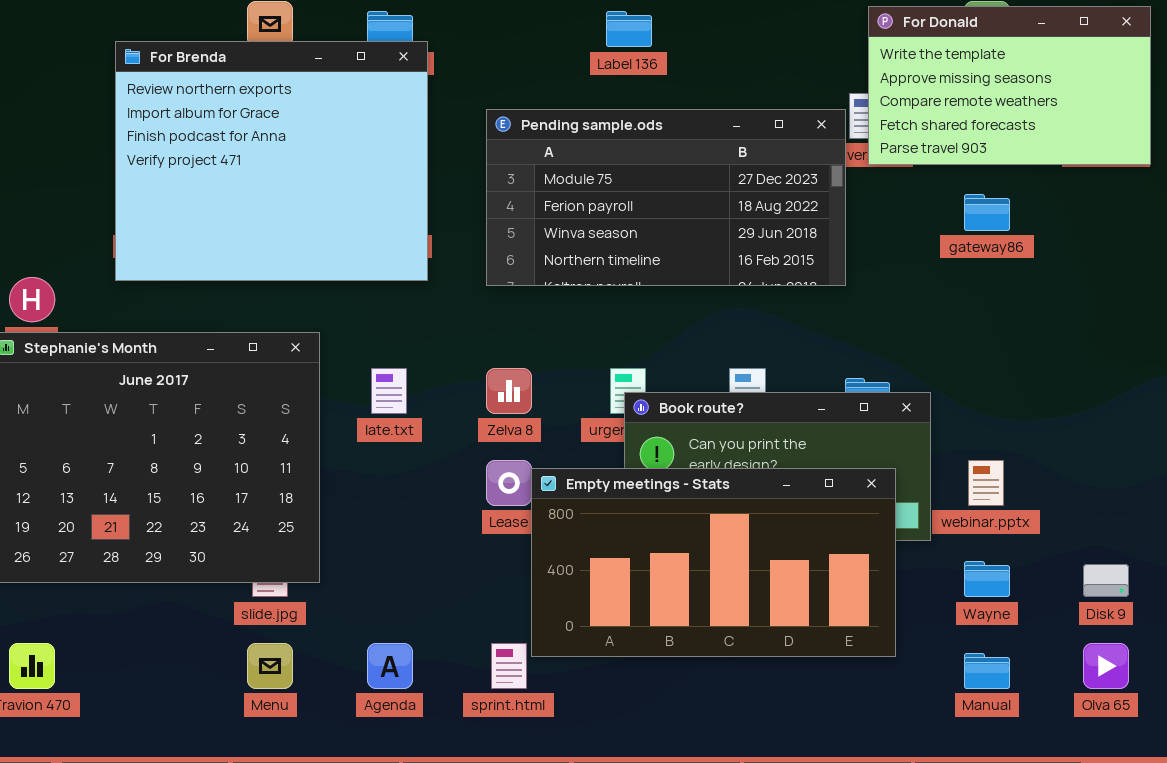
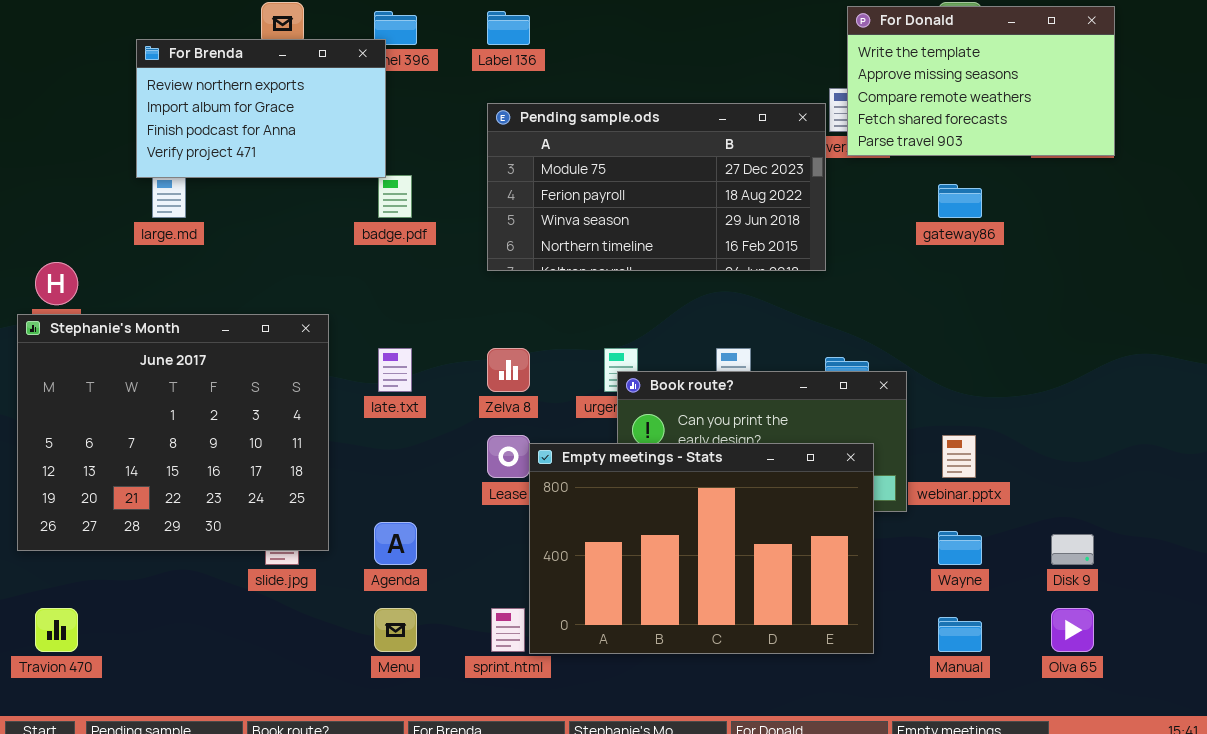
Label 136: [606,11,652,47] -> [487,11,530,45], moved
For Brenda: [115,41,428,281] -> [136,39,386,178], resized
Empty meetings - Stats: [531,468,896,657] -> [529,443,874,654], resized
Menu: [247,643,293,689] -> [374,608,417,652], moved
Agenda: [367,643,413,689] -> [374,522,417,565], moved

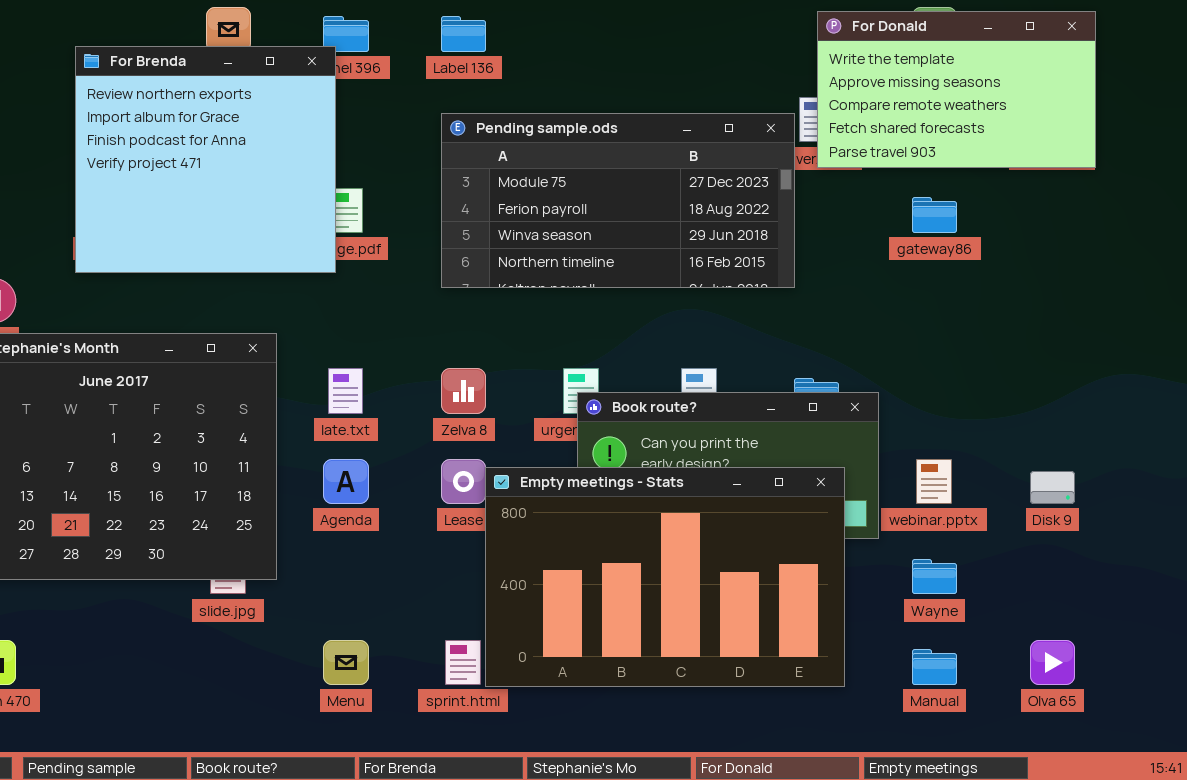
For Brenda: [136,39,386,178] -> [75,46,336,273], resized
Agenda: [374,522,417,565] -> [323,459,369,504], moved
Disk 9: [1051,534,1094,565] -> [1030,471,1075,504], moved

